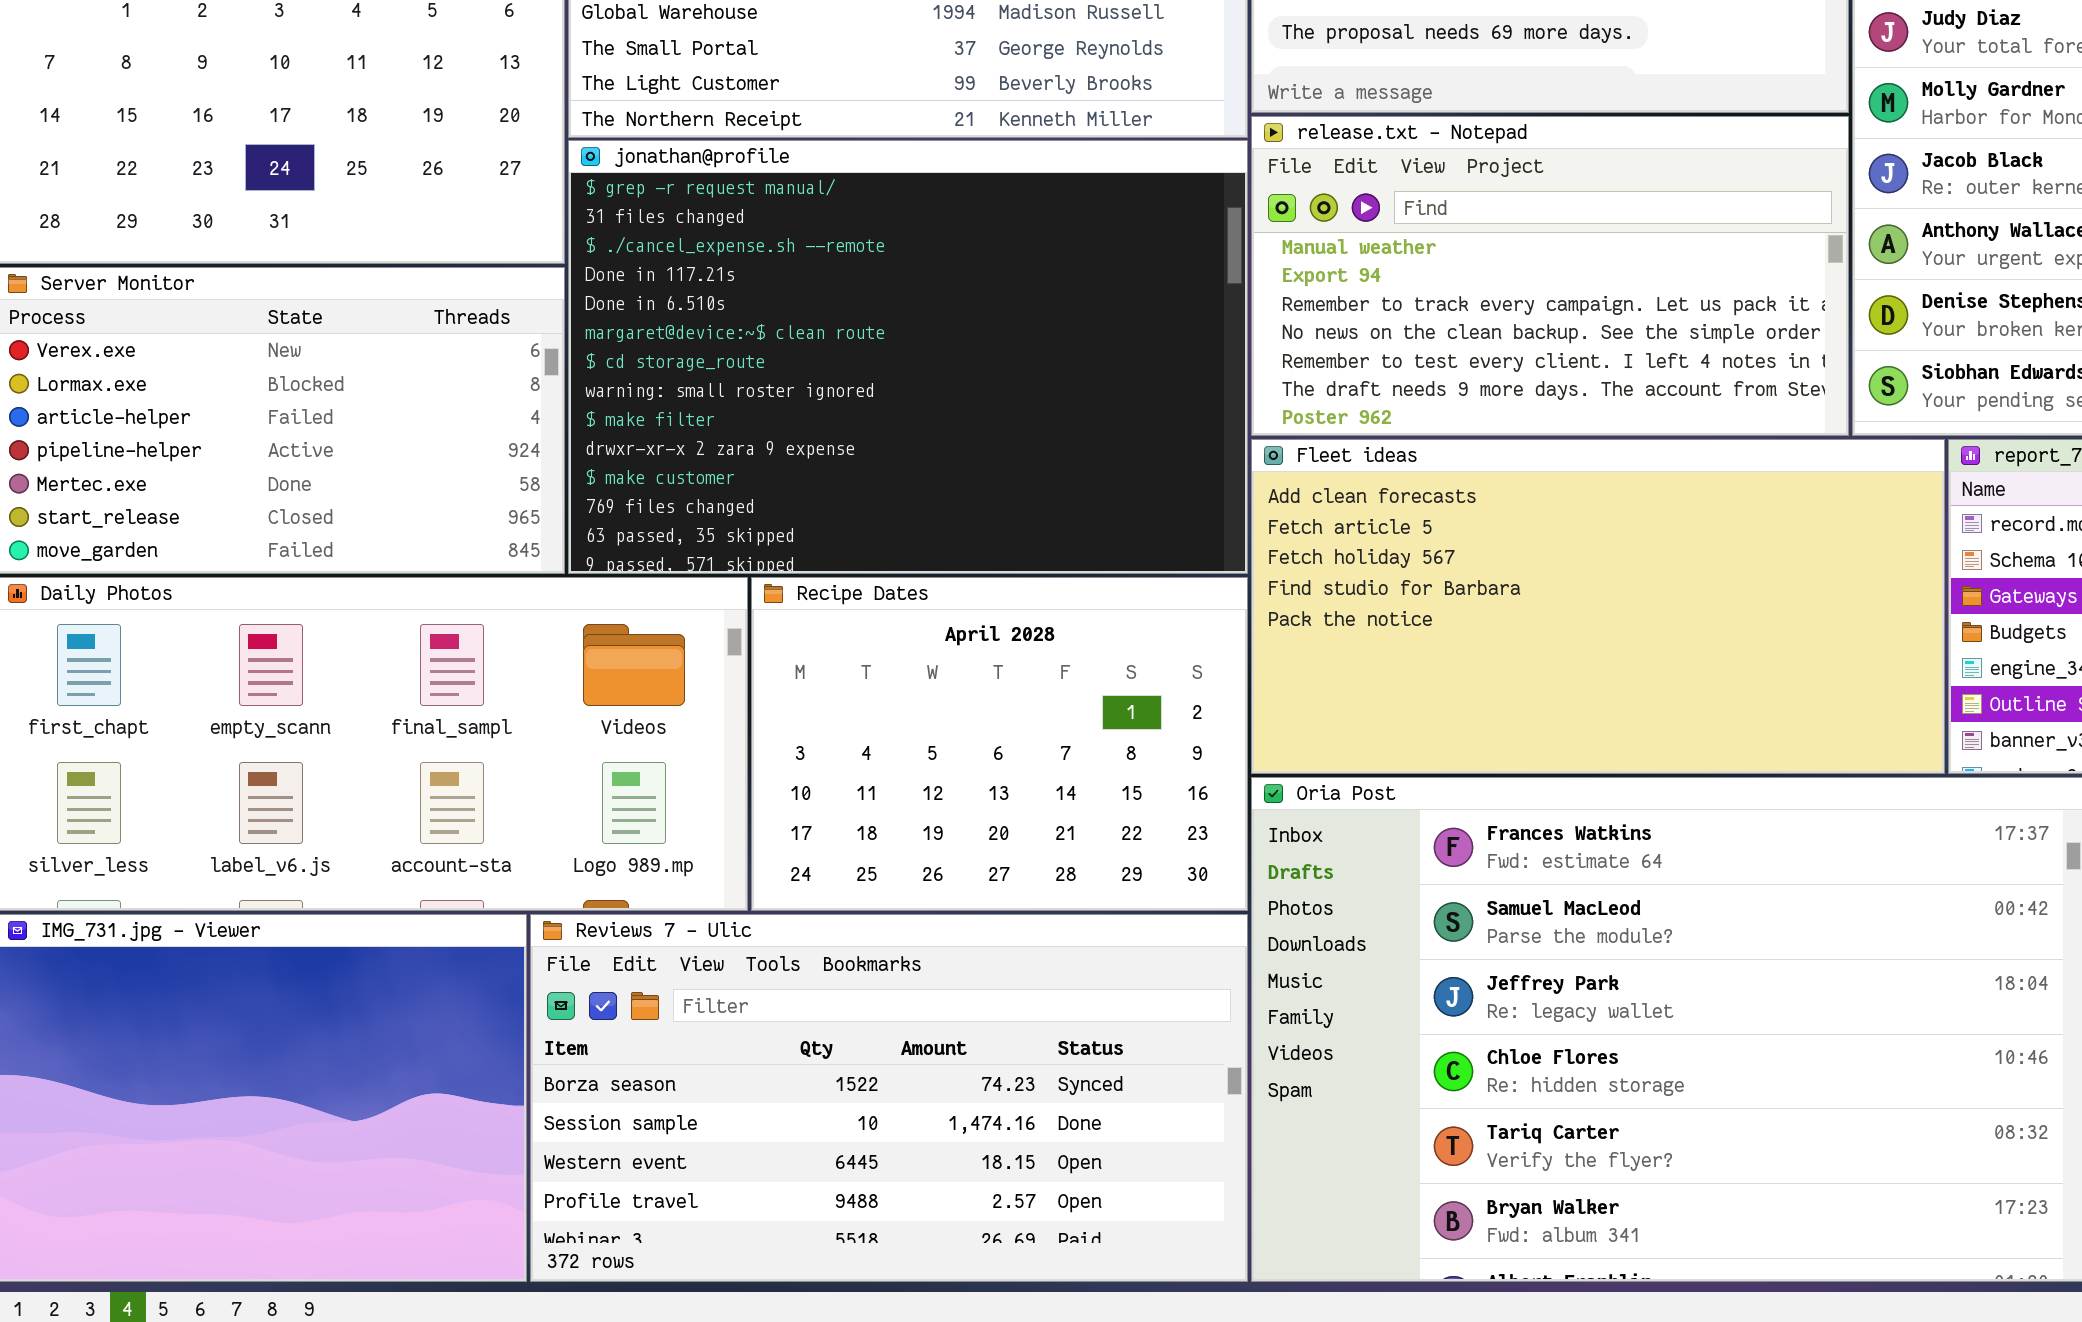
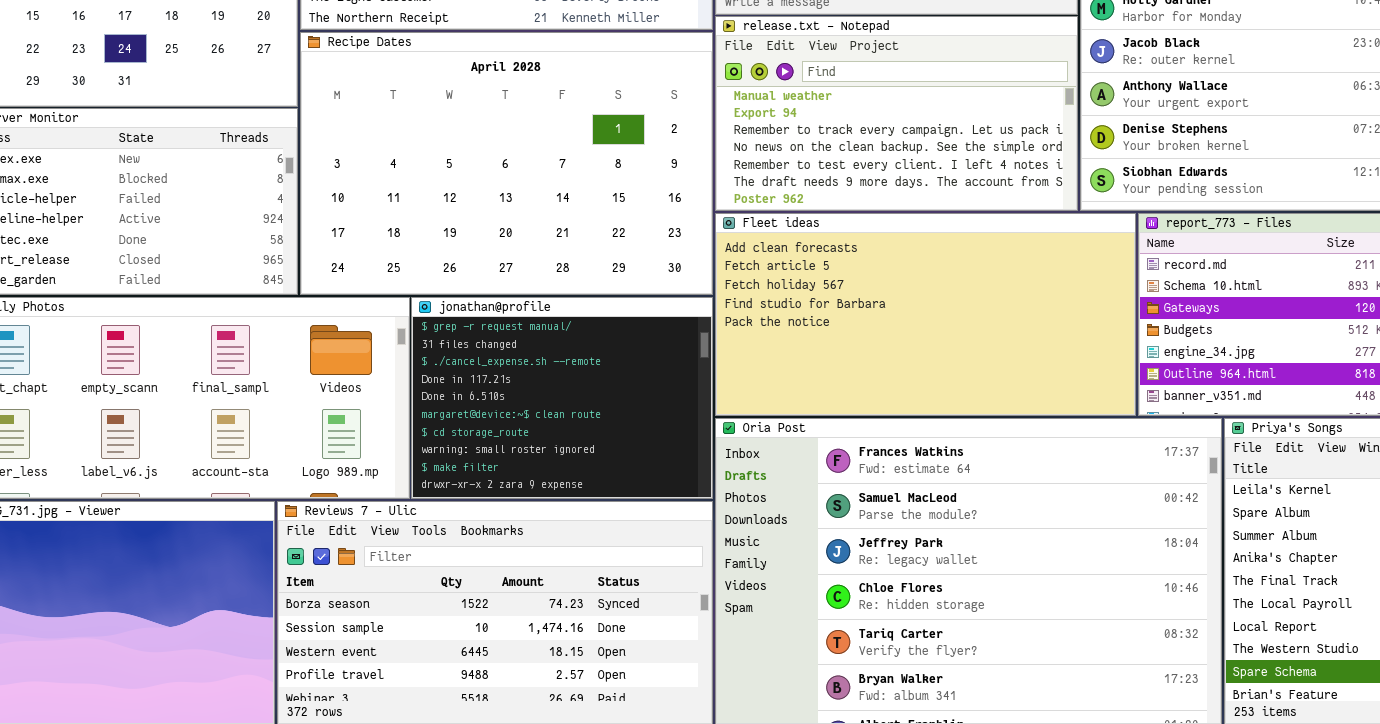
jonathan@profile: [568,140,1248,574] -> [411,297,713,499], moved, resized
Recipe Dates: [751,577,1248,911] -> [300,32,713,295], moved, resized

